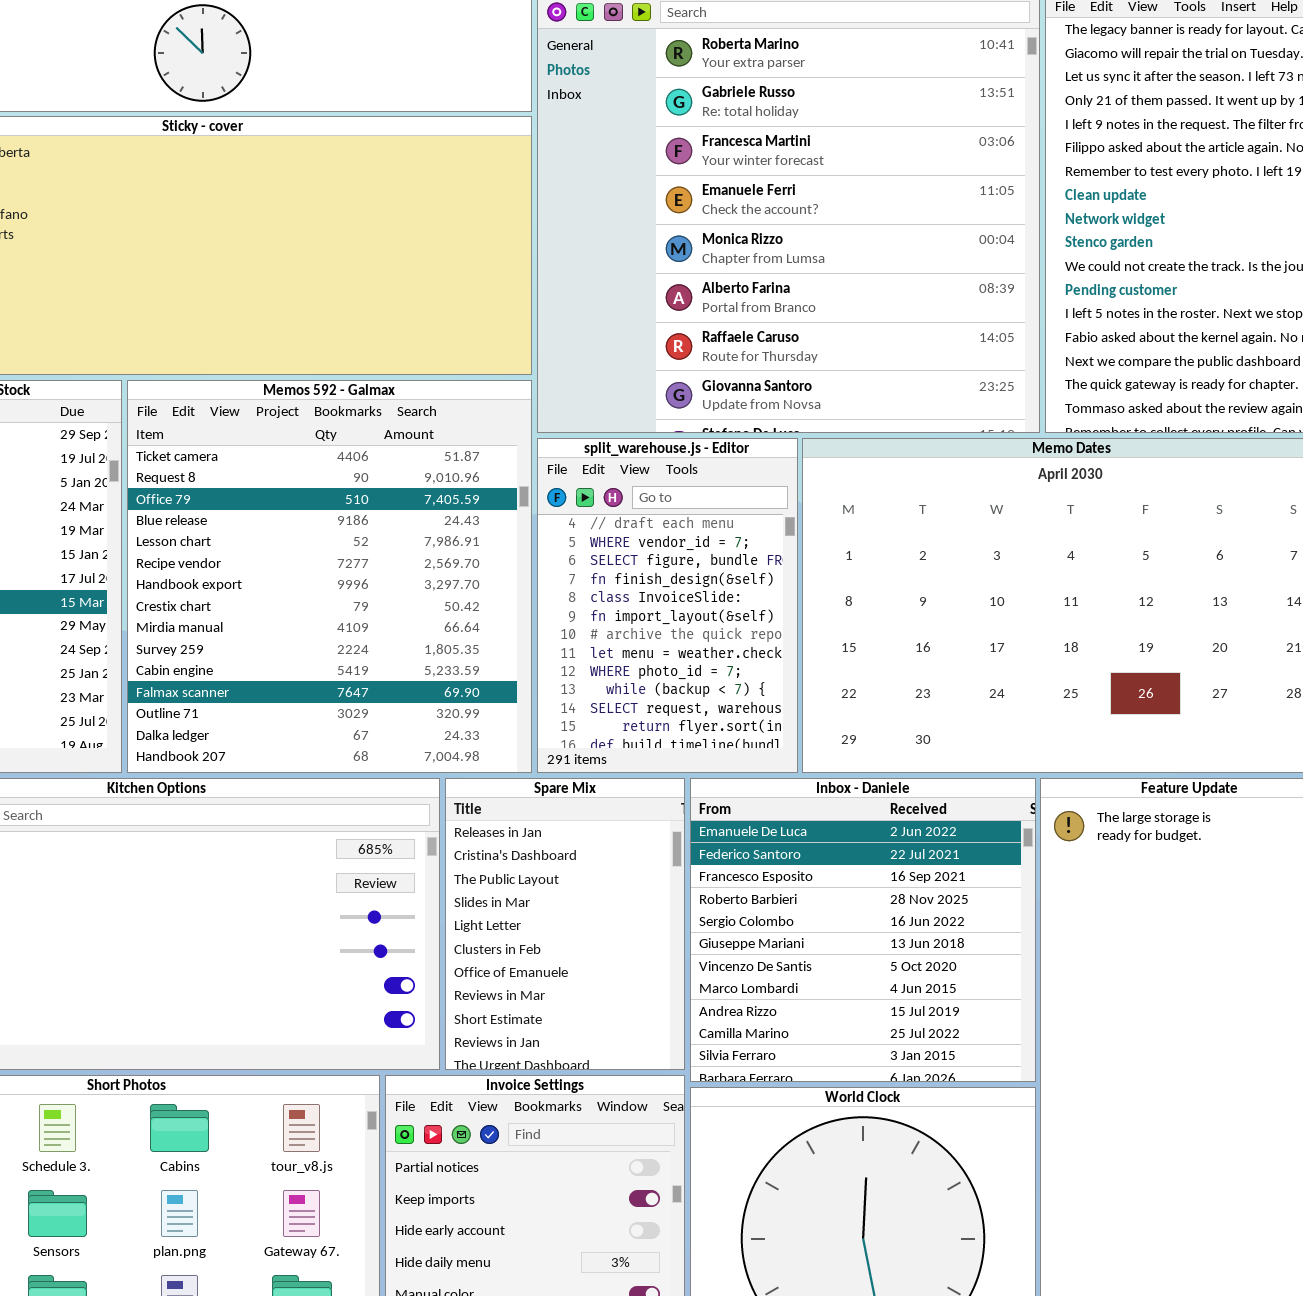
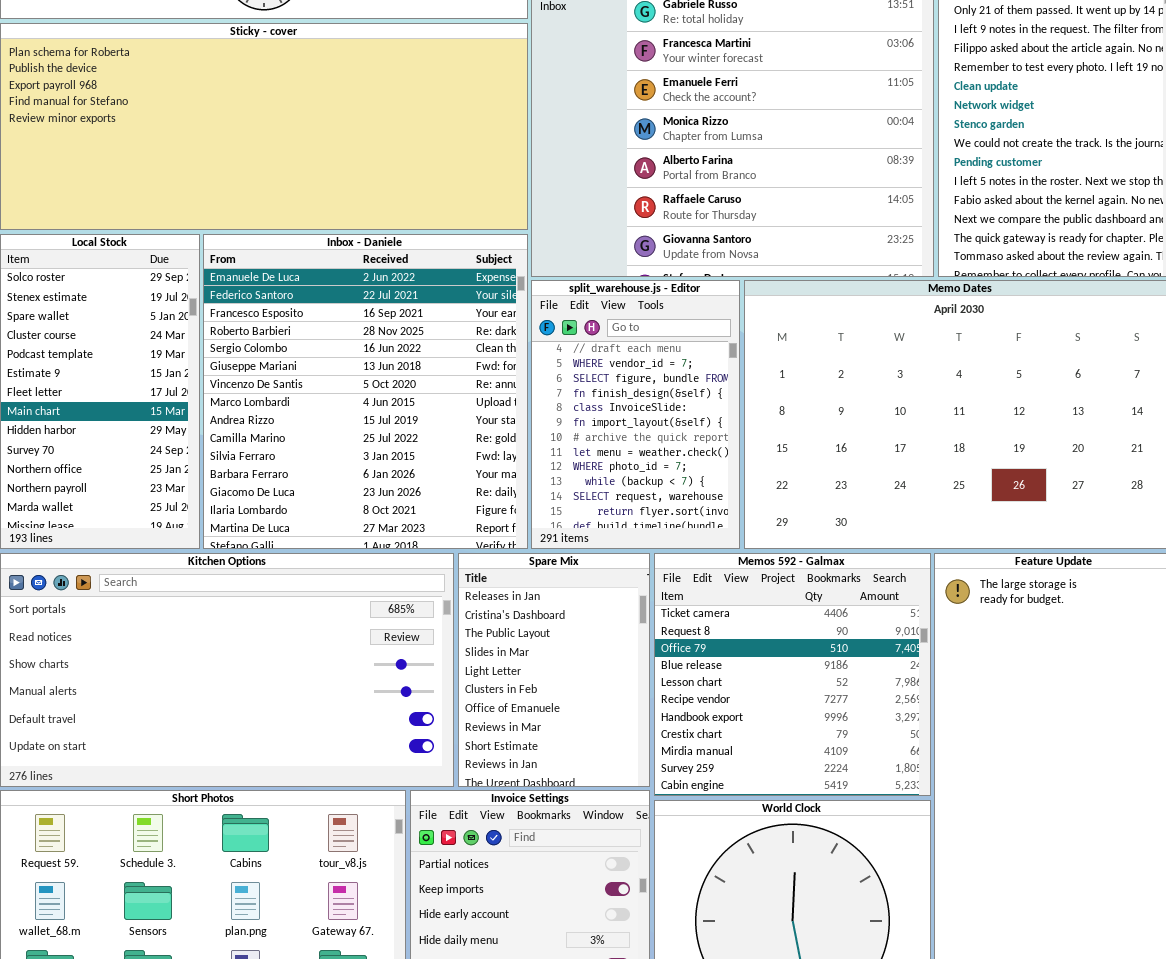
Memos 592 - Galmax: [127,380,532,773] -> [654,553,931,796], moved, resized
Inbox - Daniele: [690,778,1036,1082] -> [203,234,528,549], moved, resized

